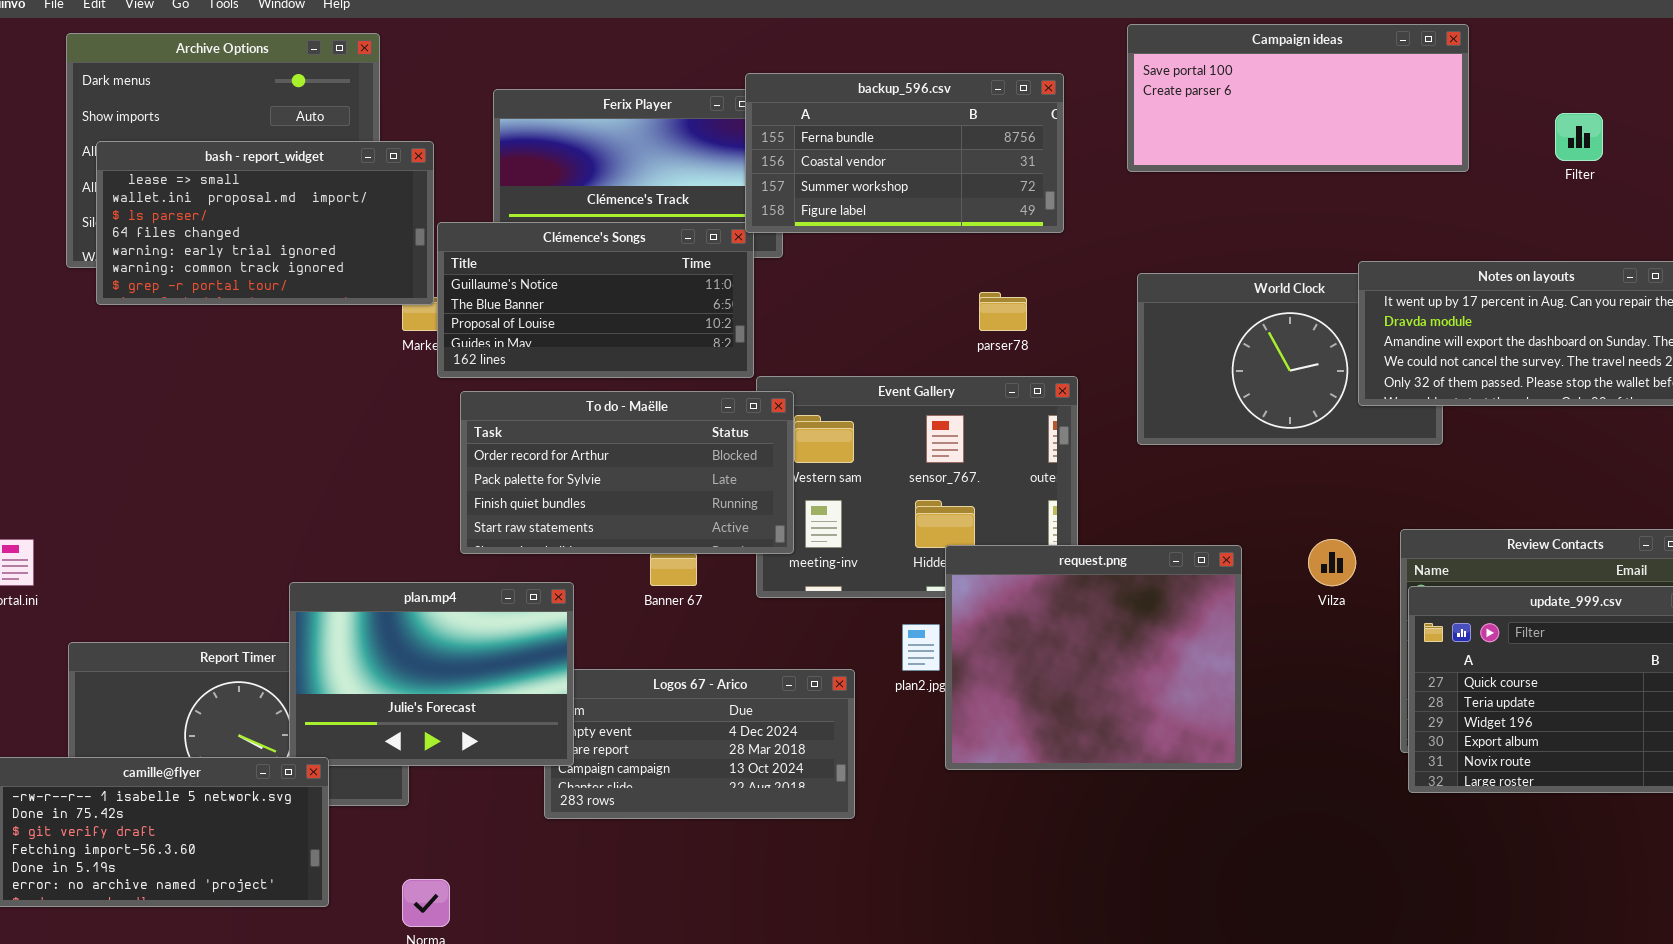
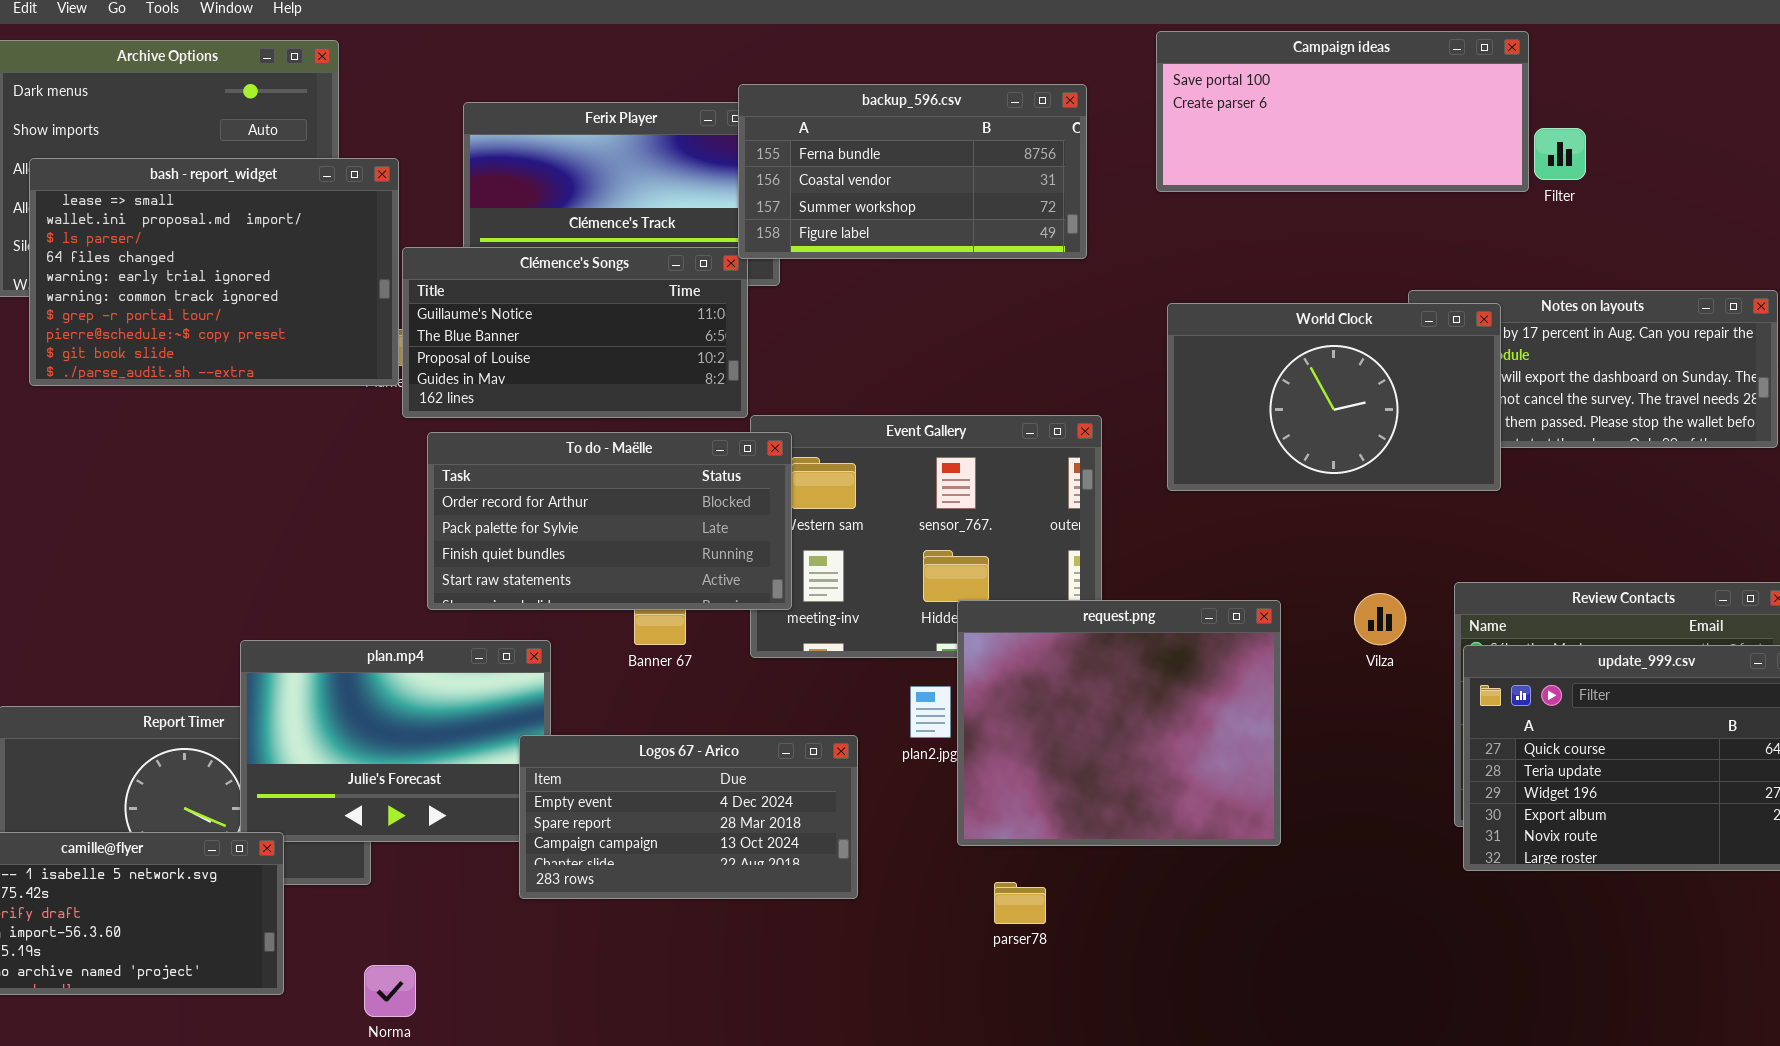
Filter: [1555,113,1603,161] -> [1534,128,1586,180], moved
bash - report_widget: [96,141,434,305] -> [29,158,399,386], resized
World Clock: [1137,273,1443,445] -> [1167,303,1501,491], raised
parser78: [979,292,1027,331] -> [994,882,1046,924], moved
Logos 67 - Arico: [544,669,855,819] -> [519,735,858,899], raised

